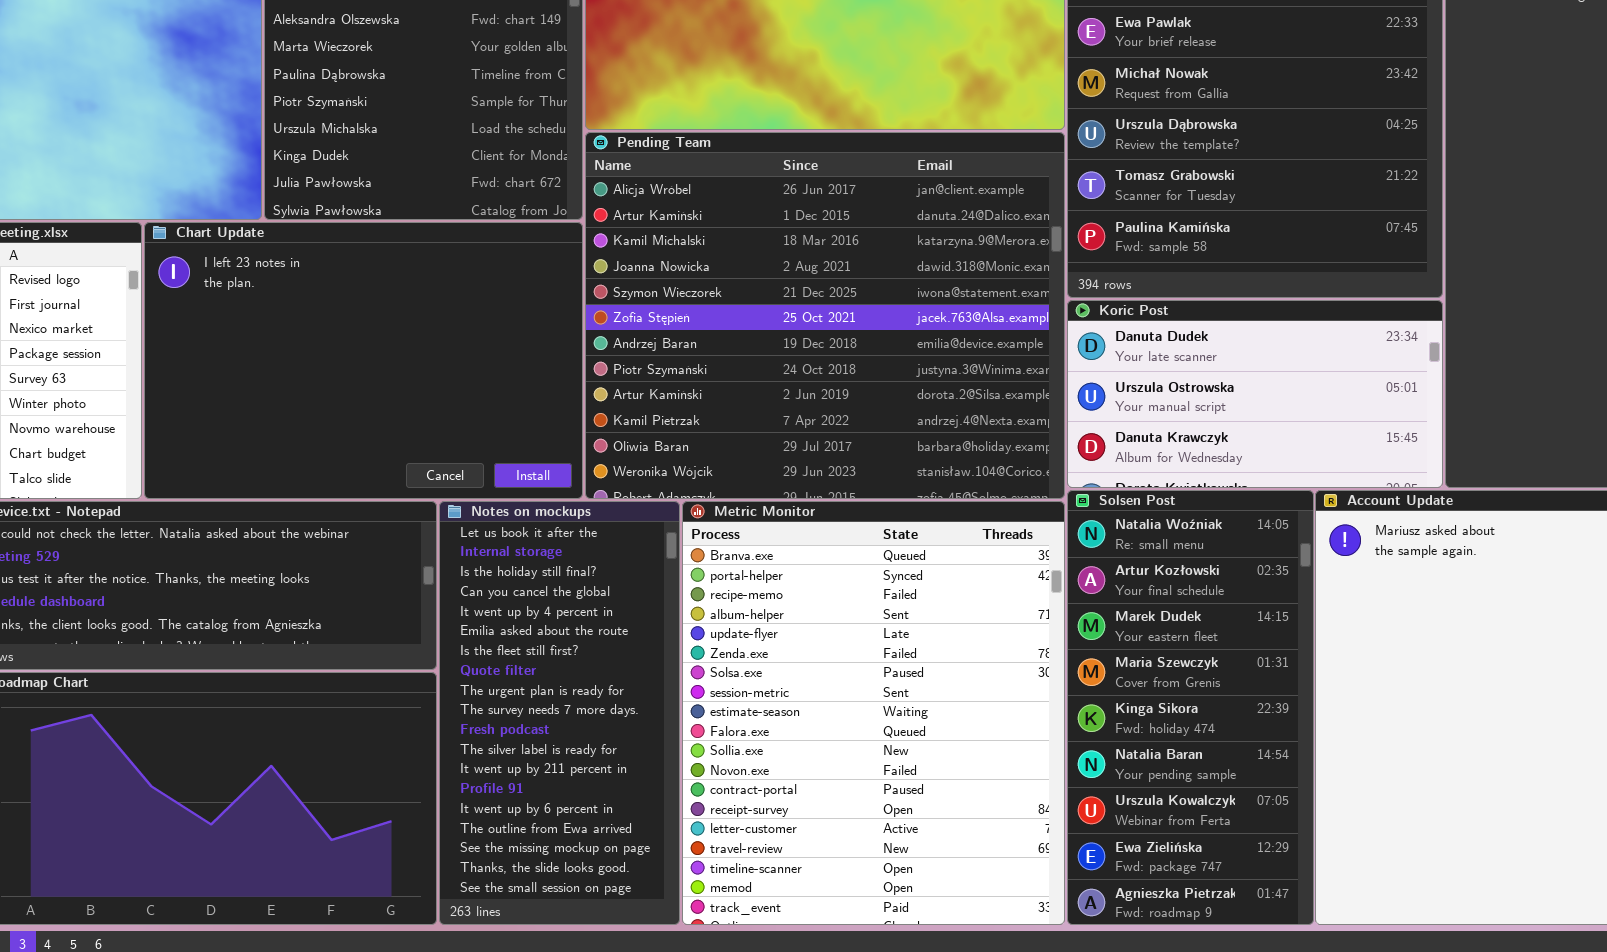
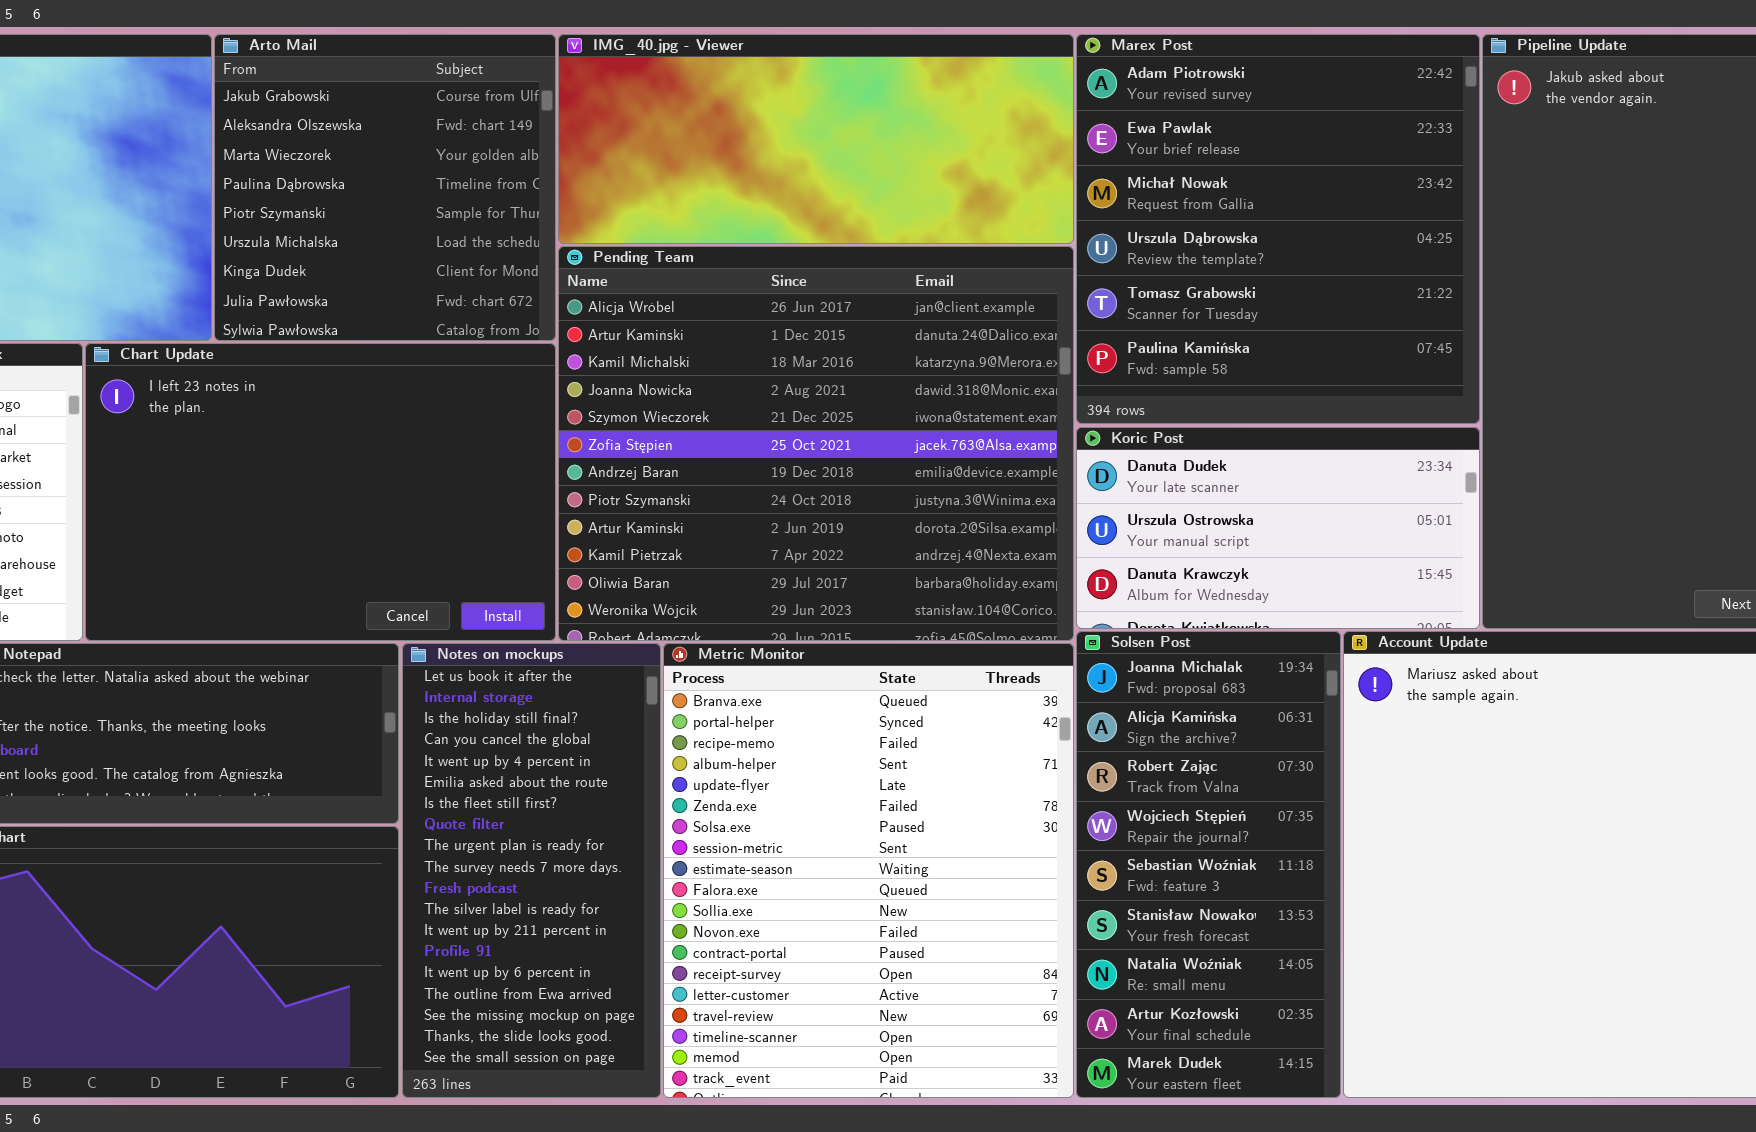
Solsen Post: [1067,490,1314,925] -> [1076,631,1341,1098], scrolled up 6 rows

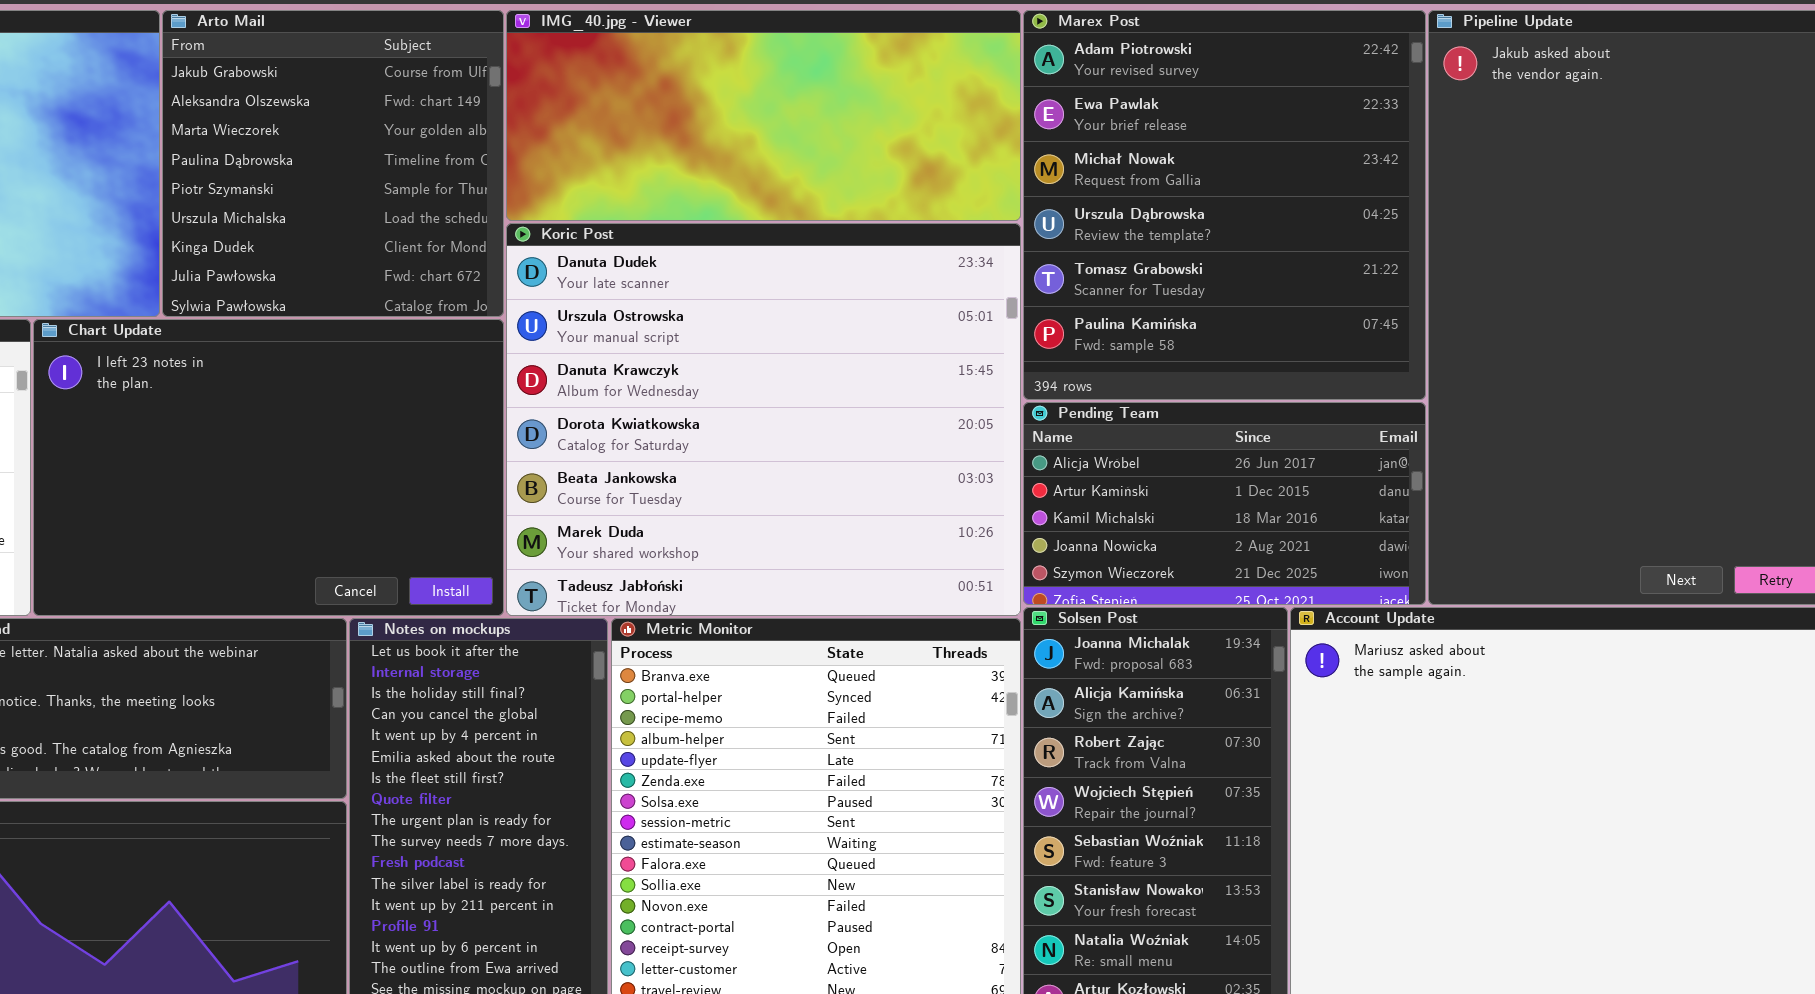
Pending Team: [558,246,1074,641] -> [1023,402,1426,605], moved, resized
Koric Post: [1076,427,1480,629] -> [506,223,1021,616], moved, resized

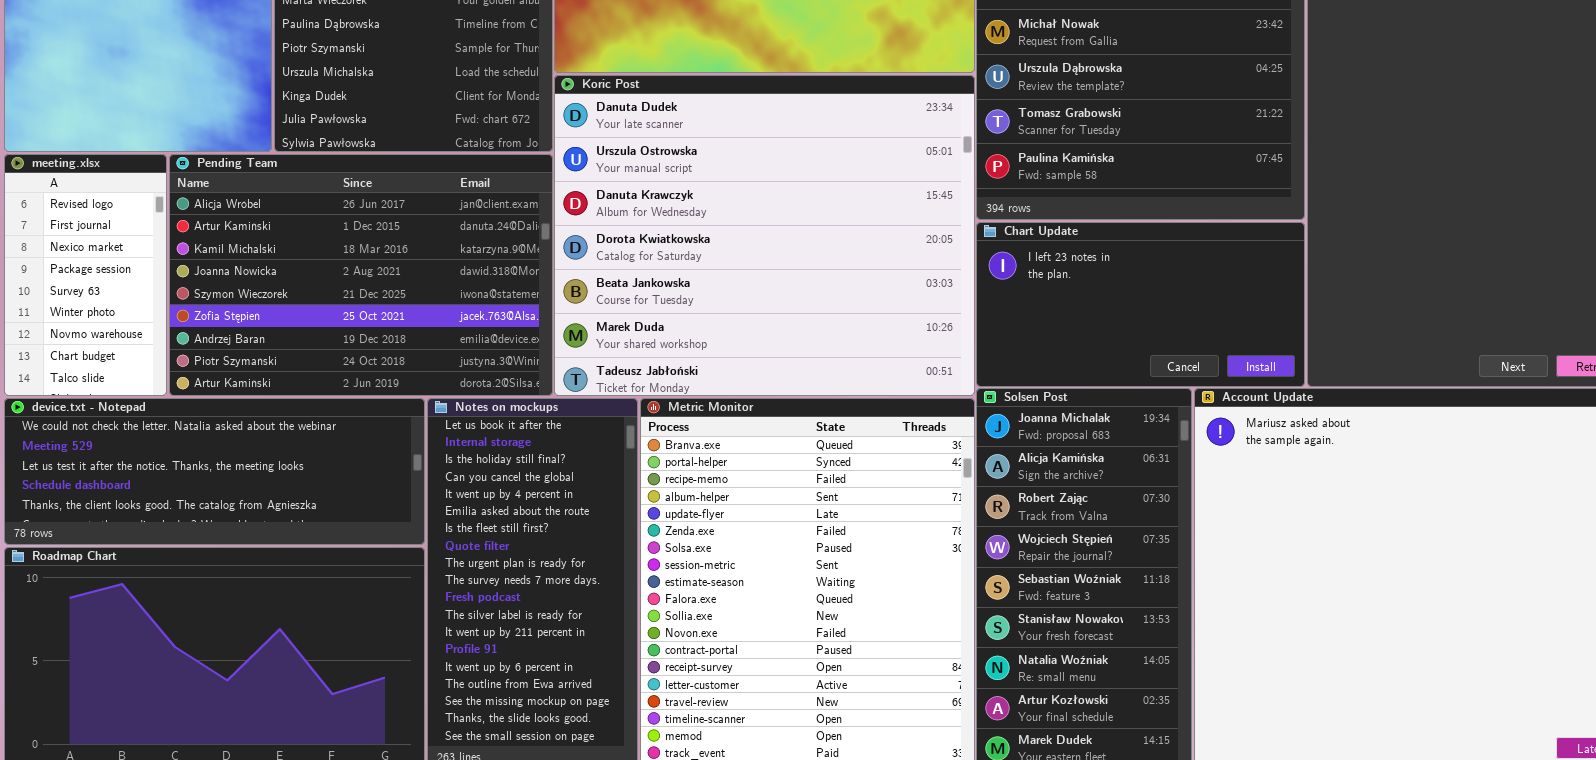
Chart Update: [33,319,504,616] -> [976,222,1305,387], moved, resized
Pending Team: [1023,402,1426,605] -> [169,154,553,396], moved, resized

